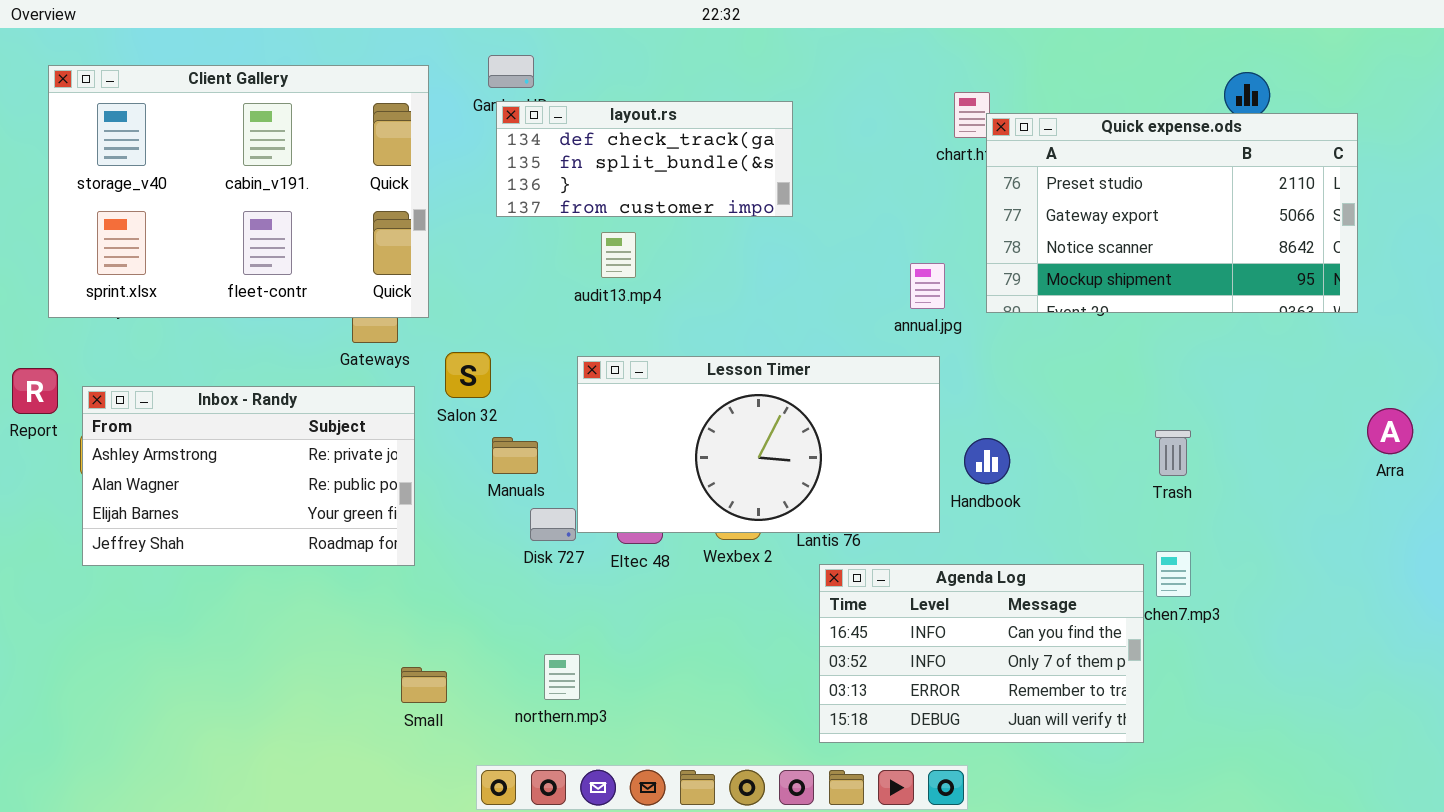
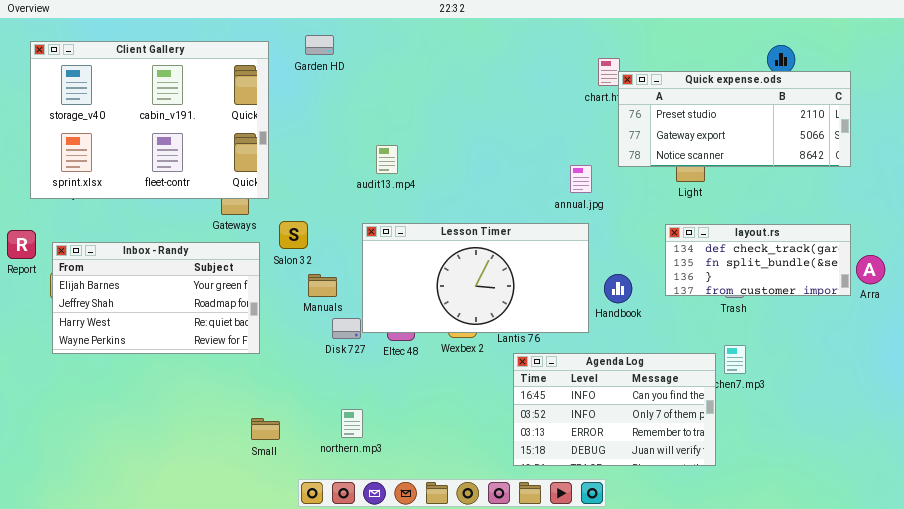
layout.rs: [496,101,793,217] -> [665,224,851,296], moved
Quick expense.ods: [986,113,1358,313] -> [618,71,851,167], resized
Inbox - Randy: [82,386,415,566] -> [52,242,260,354], scrolled down 2 rows

